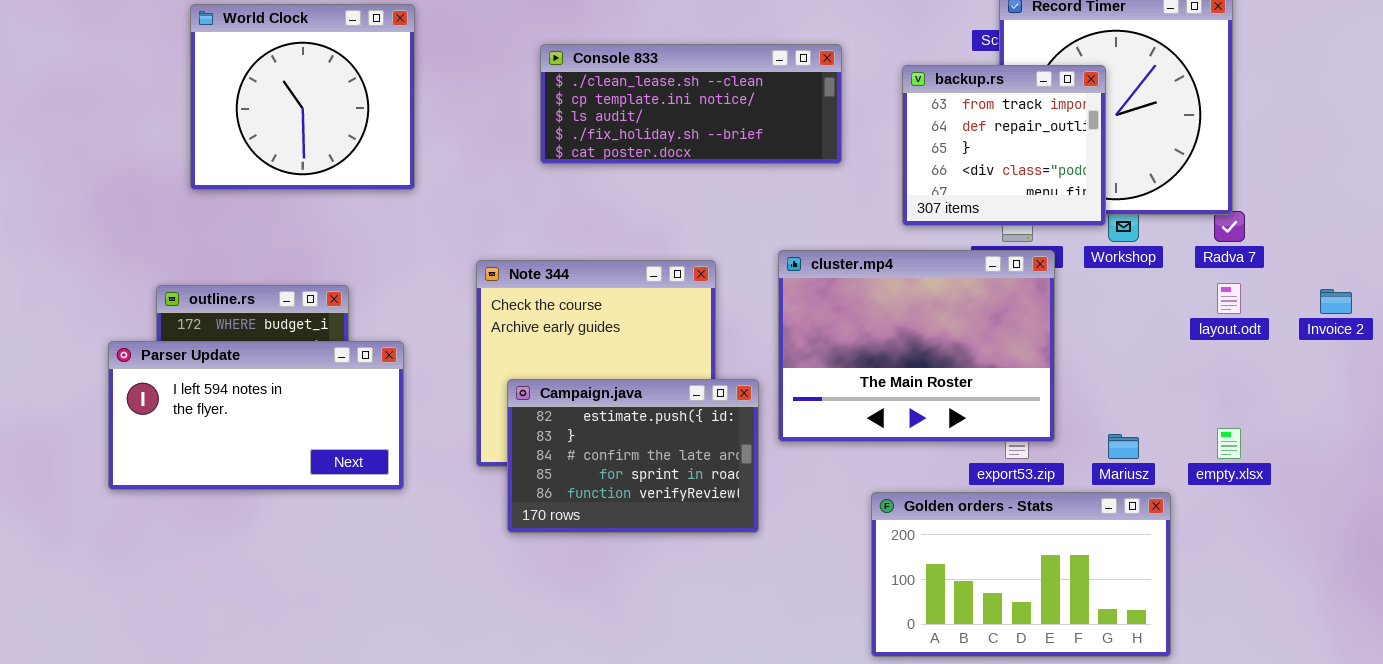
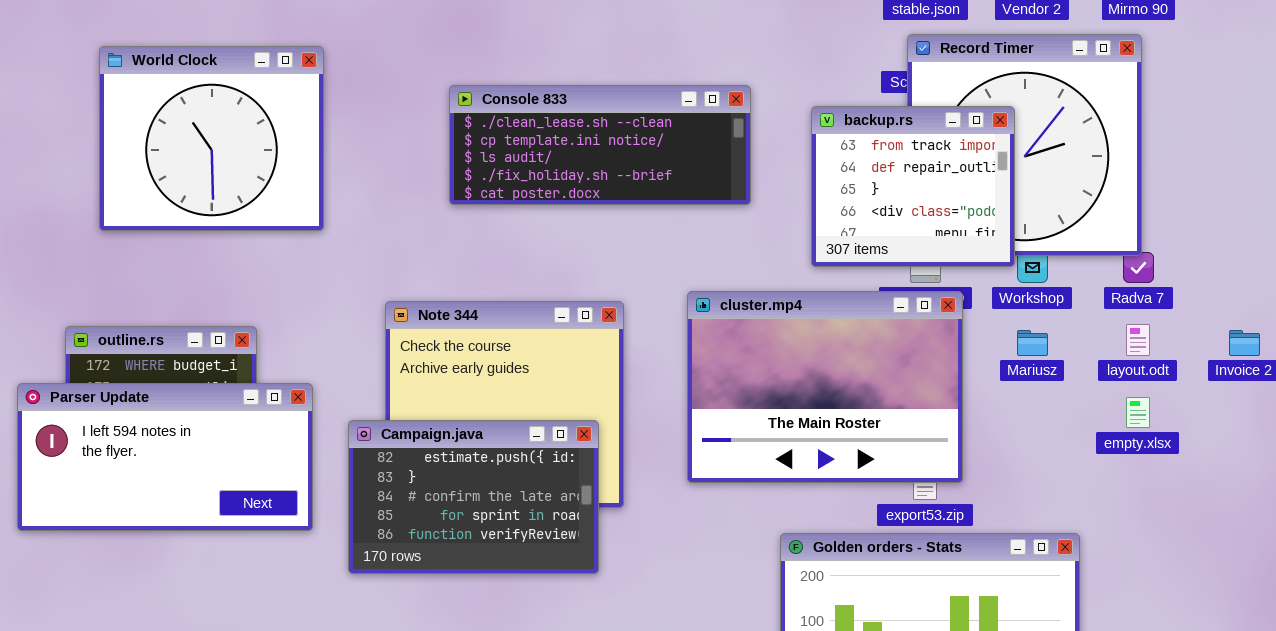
Campaign.java: [507,379,759,533] -> [348,420,599,574], moved
empty.xlsx: [1217,428,1241,459] -> [1126,397,1150,428], moved
Mariusz: [1108,434,1139,459] -> [1017,330,1048,356], moved

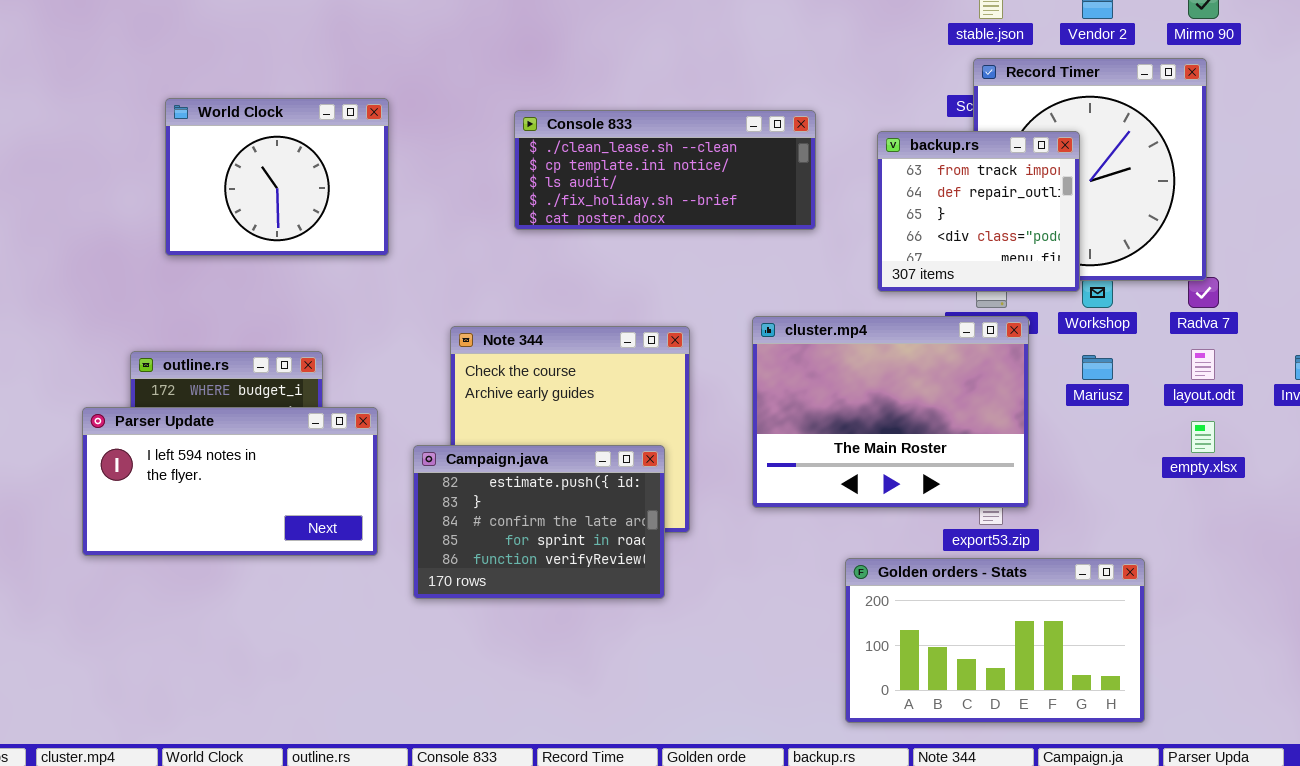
World Clock: [99,46,324,231] -> [165,98,389,256], resized

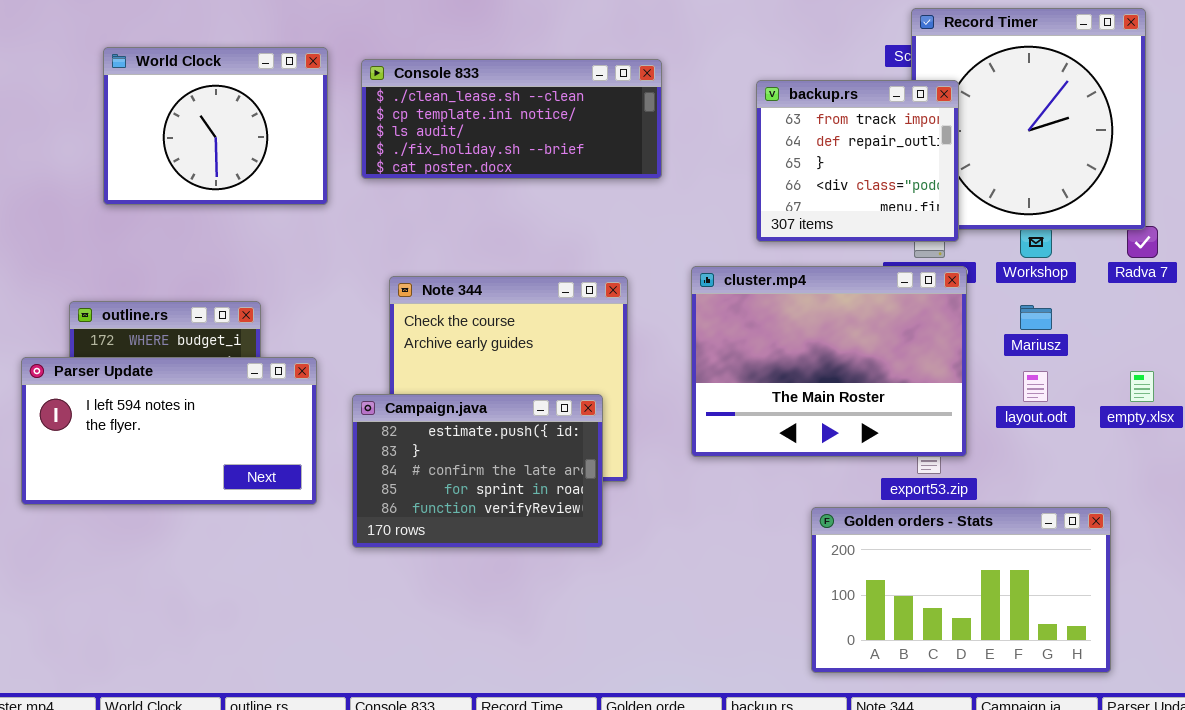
Console 833: [514,110,816,230] -> [361,59,662,179], moved
backup.rs: [877,131,1080,292] -> [756,80,959,242], moved
layout.odt: [1191,349,1215,380] -> [1023,371,1048,402], moved
Golden orders - Stats: [845,558,1145,723] -> [811,507,1111,673], moved

